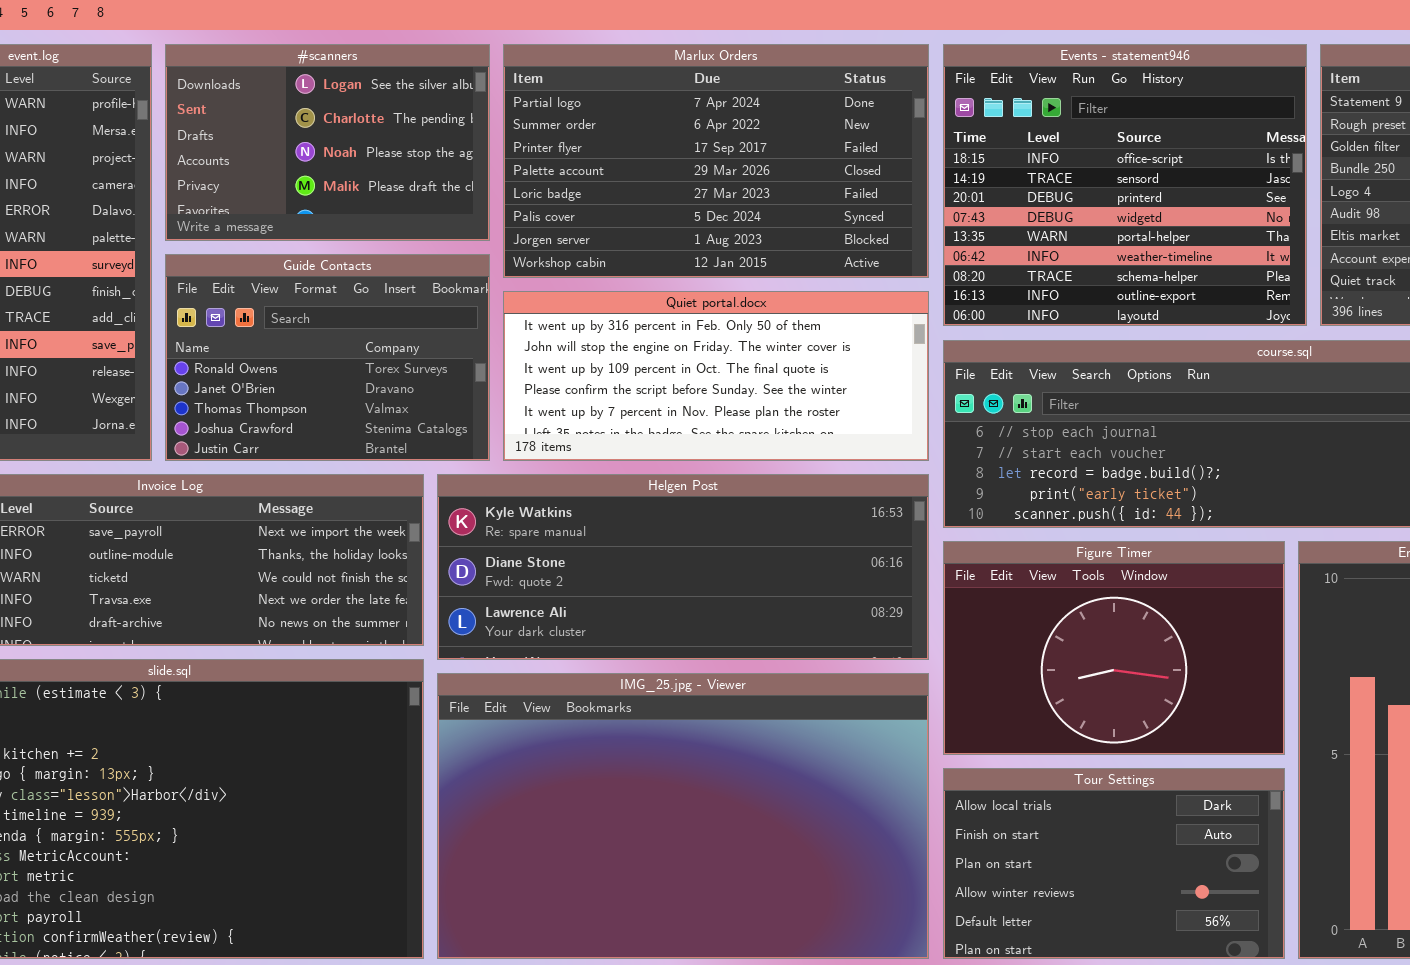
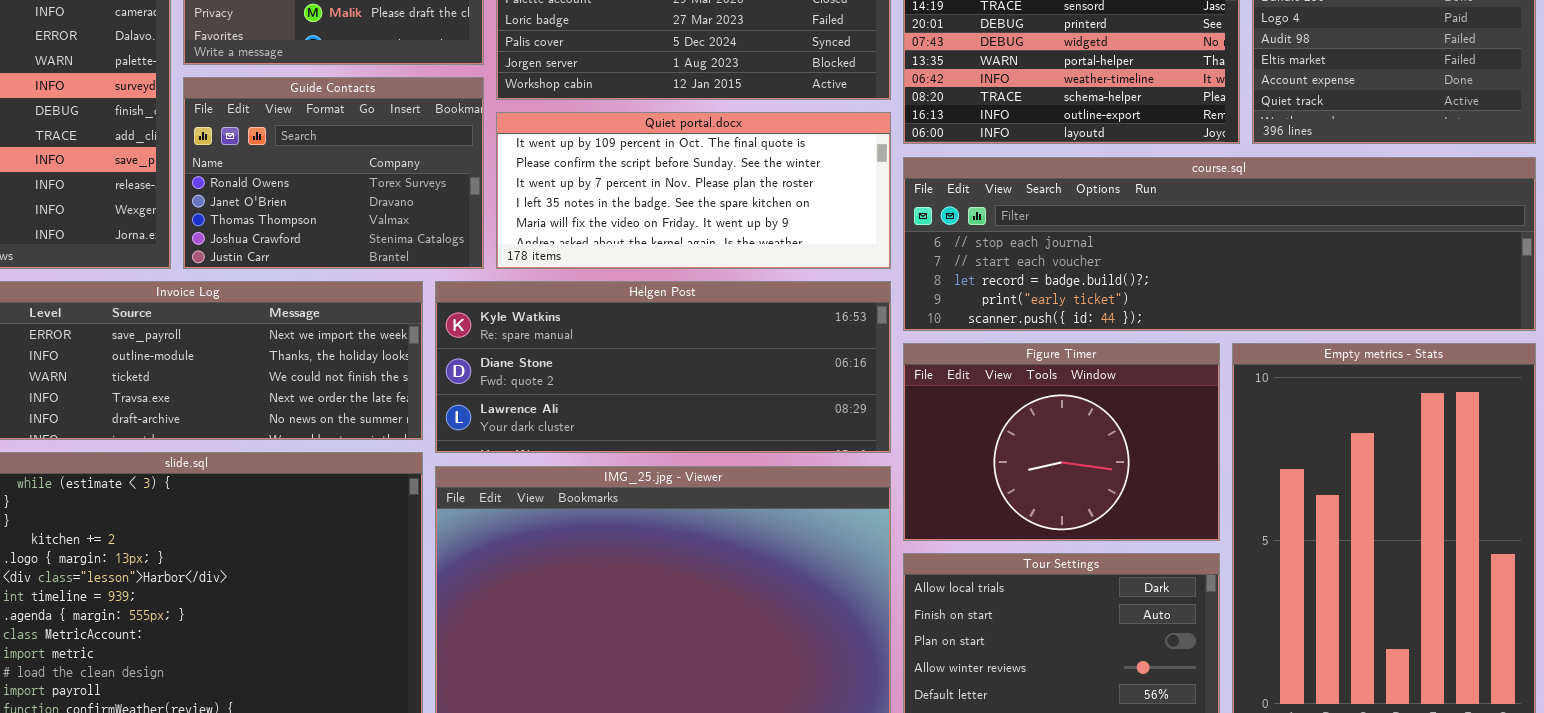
Quiet portal.docx: [503,291,929,461] -> [496,112,891,269], scrolled down 2 rows

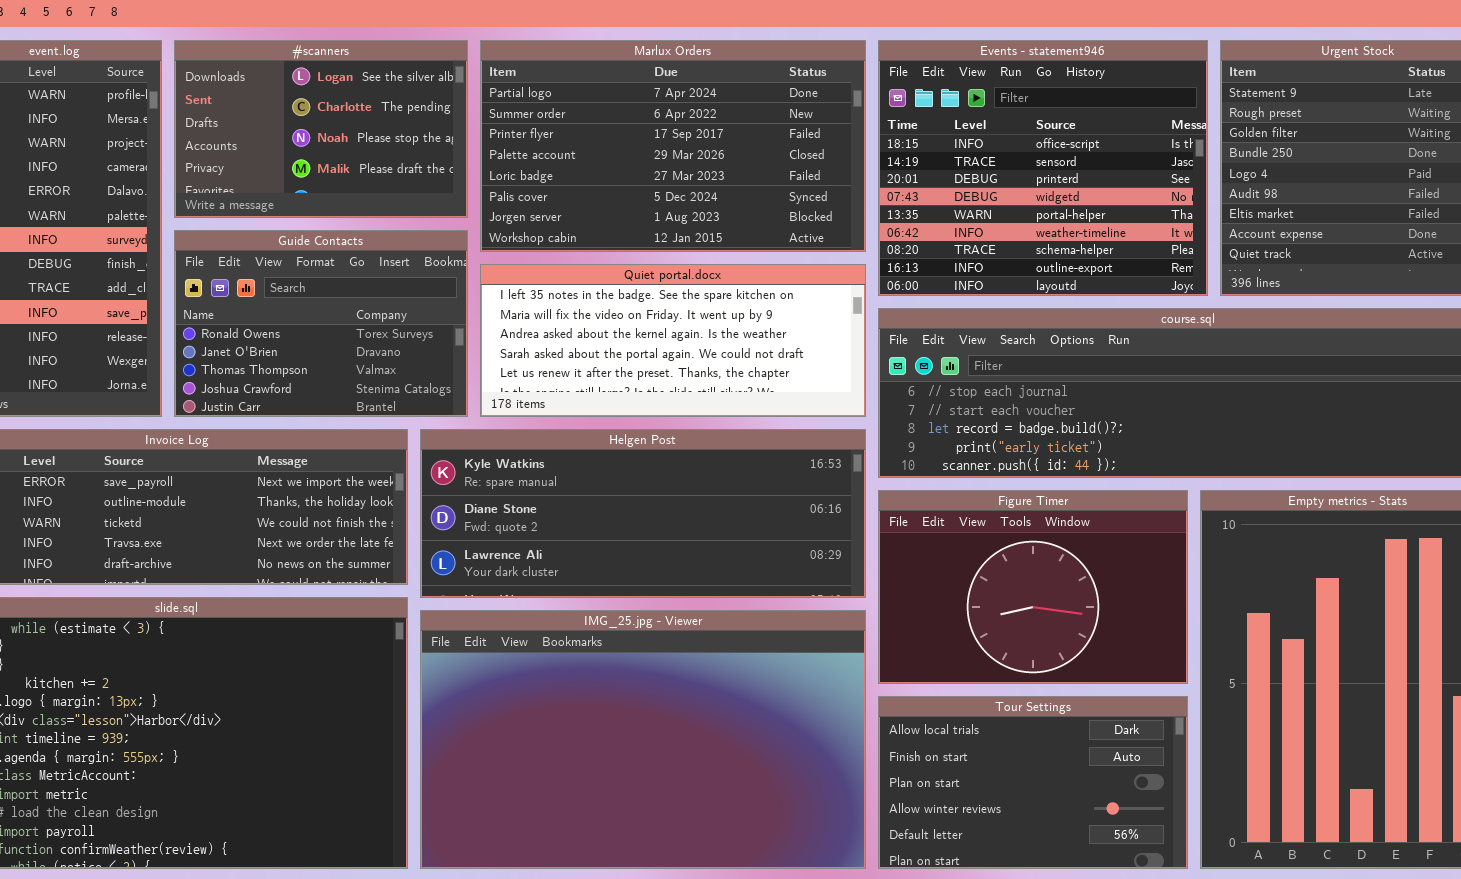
Quiet portal.docx: [496,112,891,269] -> [480,264,866,417], scrolled down 3 rows

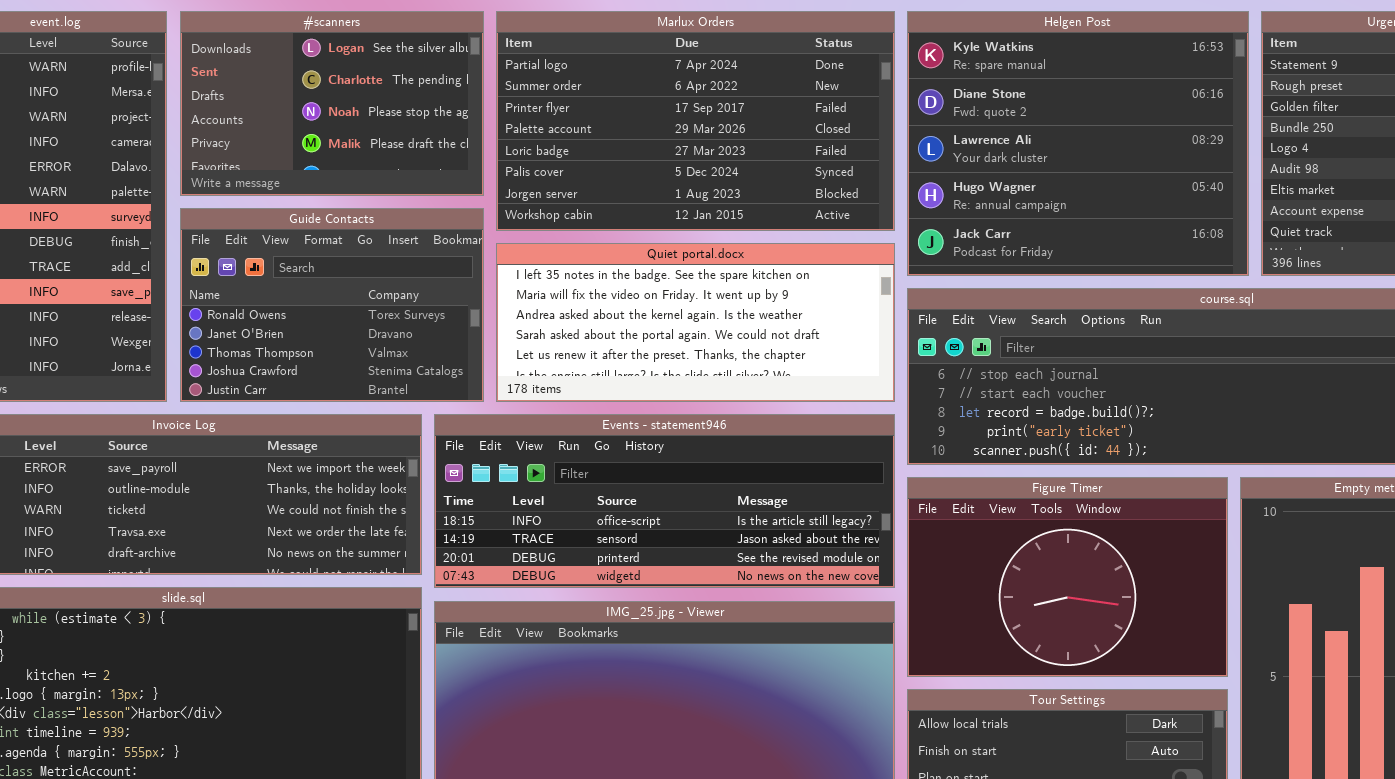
Events - statement946: [878,40,1208,296] -> [434,414,895,588], moved, resized
Helgen Post: [420,429,866,598] -> [907,11,1249,276], moved, resized

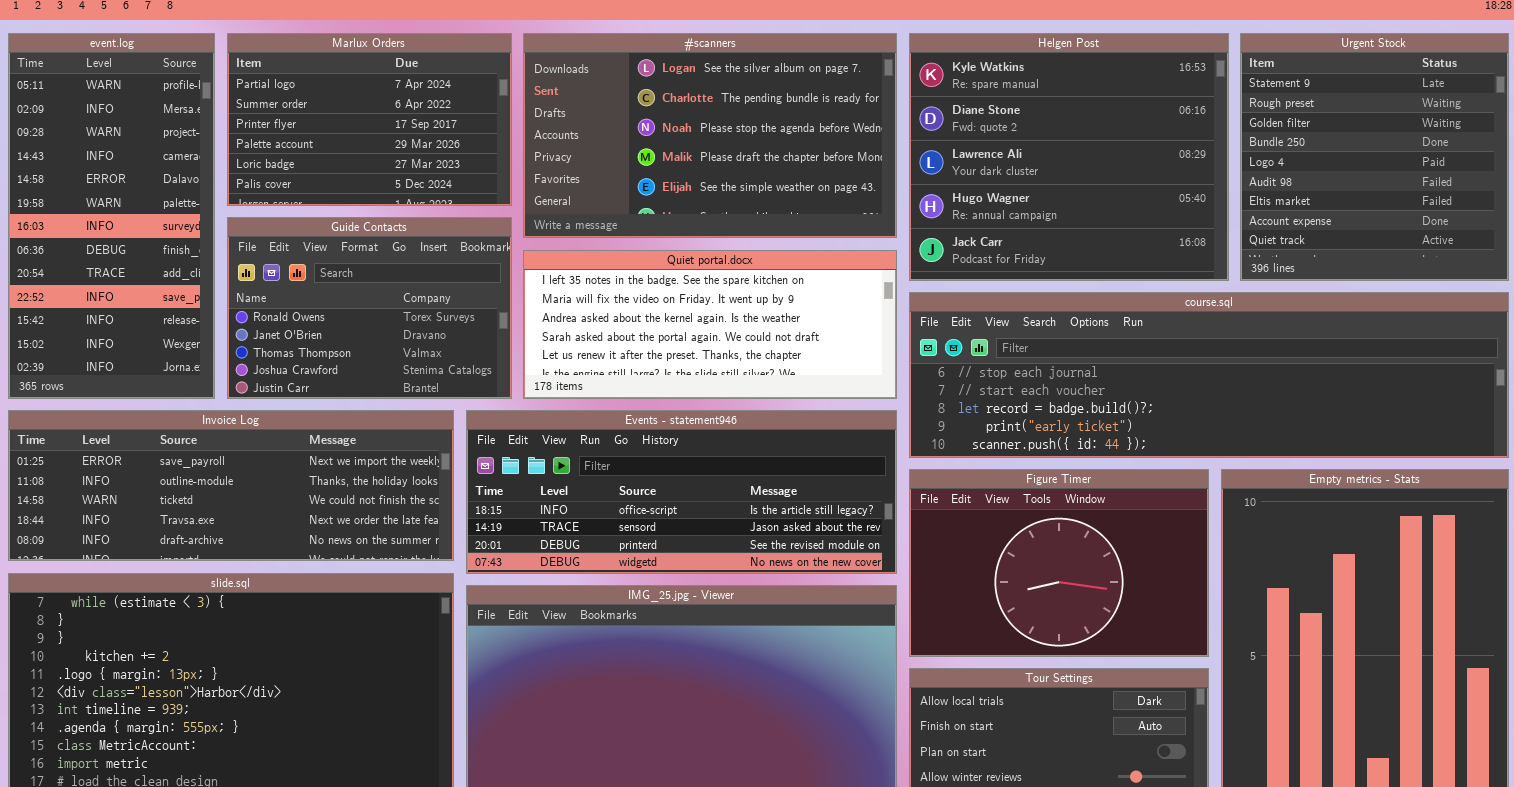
#scanners: [180,11,484,196] -> [523,33,897,238], moved, resized
Marlux Orders: [496,11,895,231] -> [227,33,512,206], moved, resized

